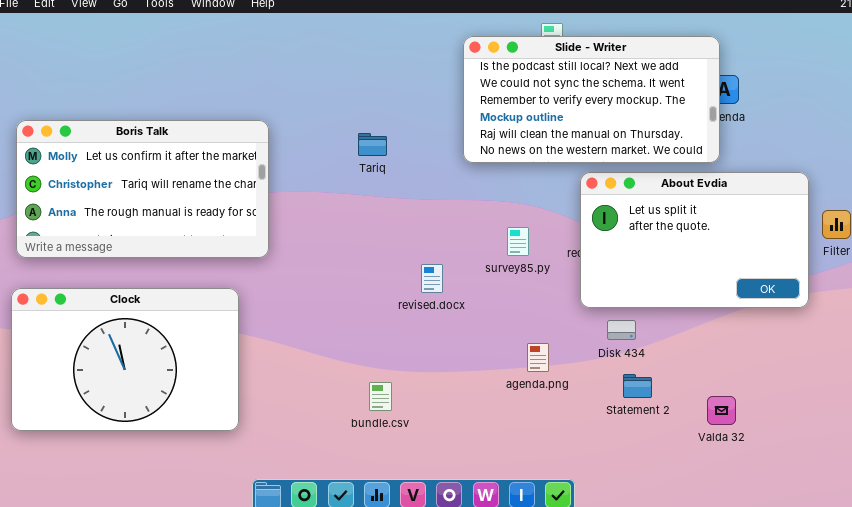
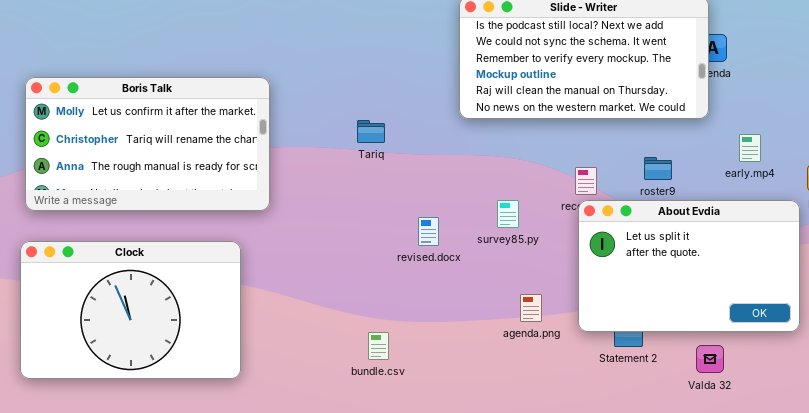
Tariq: [358,133,387,156] -> [357,120,385,143], moved
About Evdia: [580,172,809,308] -> [578,200,800,332], moved
survey85.py: [507,227,529,256] -> [497,200,519,228], moved

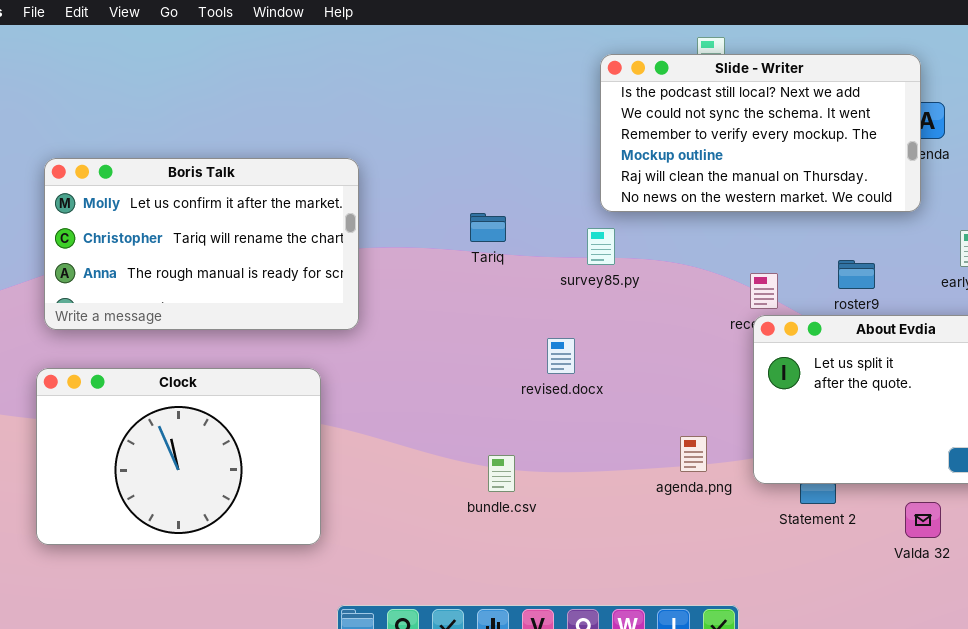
survey85.py: [497,200,519,228] -> [587,228,615,265], moved
bundle.csv: [368,332,389,360] -> [488,455,515,492], moved

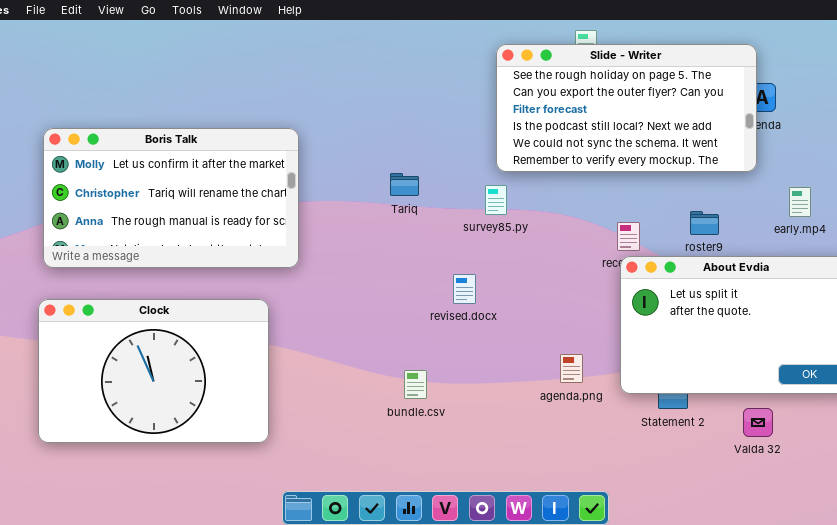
Slide - Writer: [600,54,921,212] -> [496,44,757,172], scrolled up 3 rows

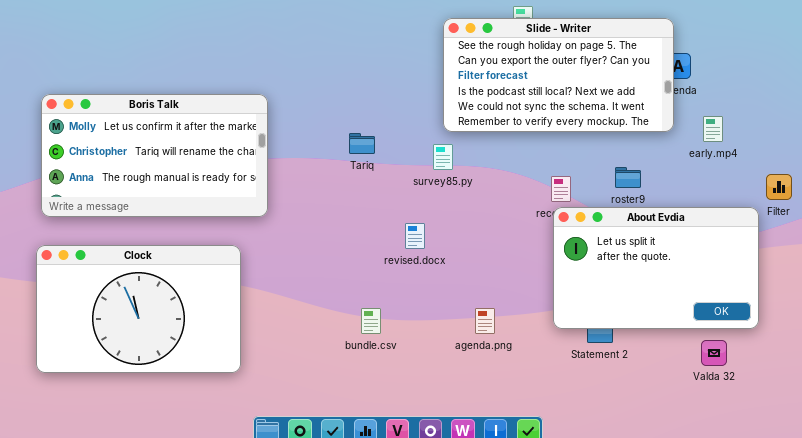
early.mp4: [789,187,811,217] -> [703,116,723,142], moved
agenda.png: [560,354,583,383] -> [475,308,495,334], moved
Valda 32: [743,408,773,437] -> [701,340,727,366], moved

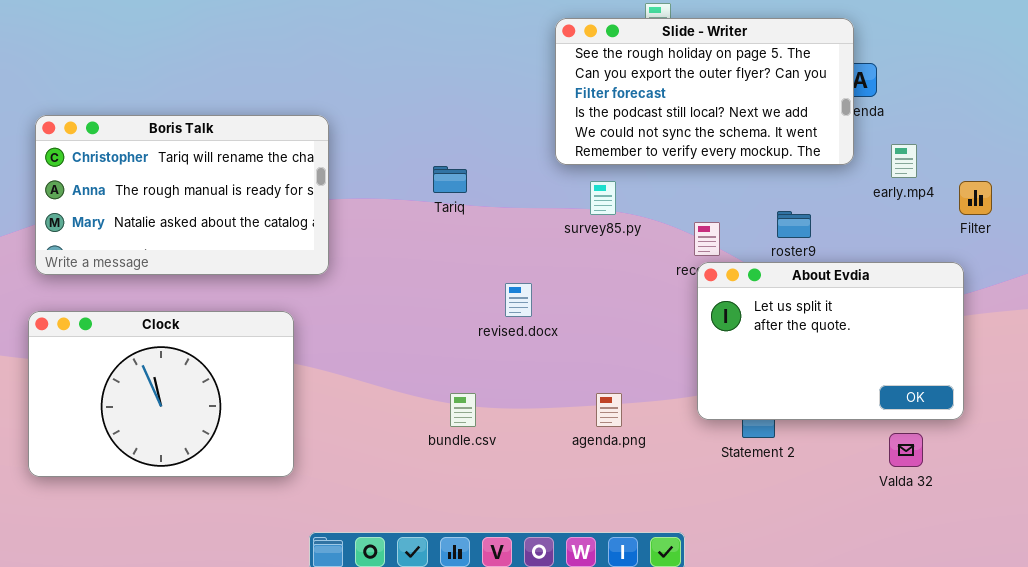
Boris Talk: [41,94,268,217] -> [35,115,329,275], scrolled down 1 row
survey85.py: [433,144,453,170] -> [590,181,616,215], moved
Filter: [766,174,792,200] -> [959,181,992,215], moved

